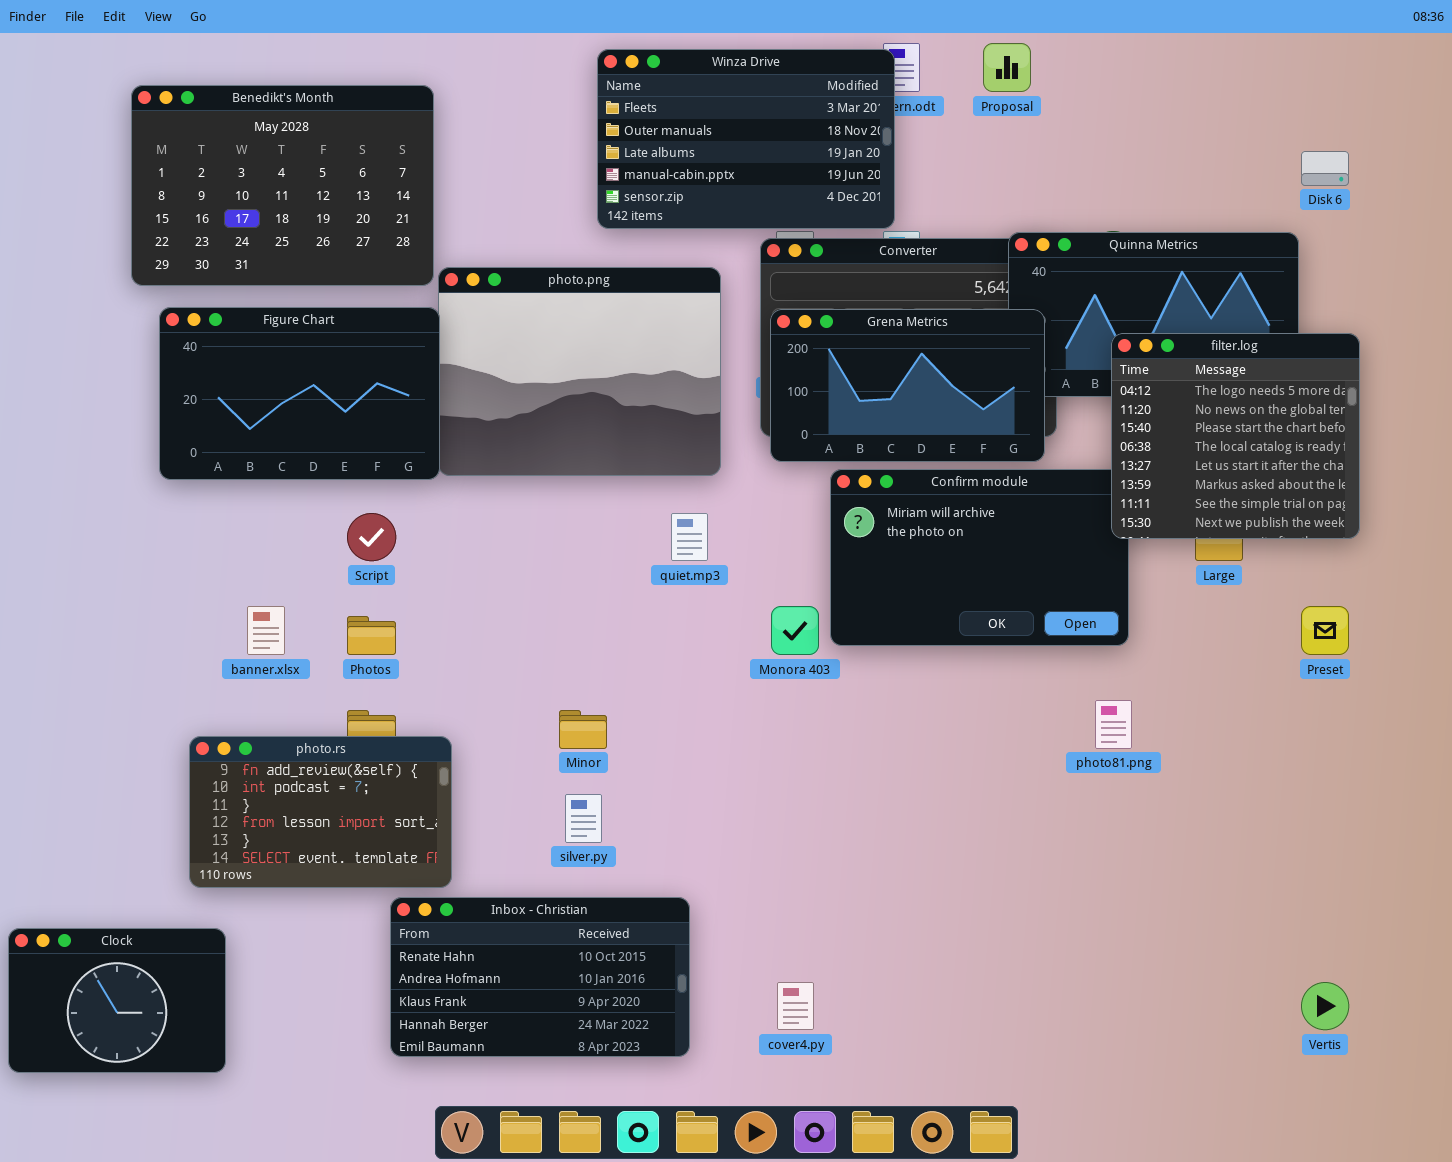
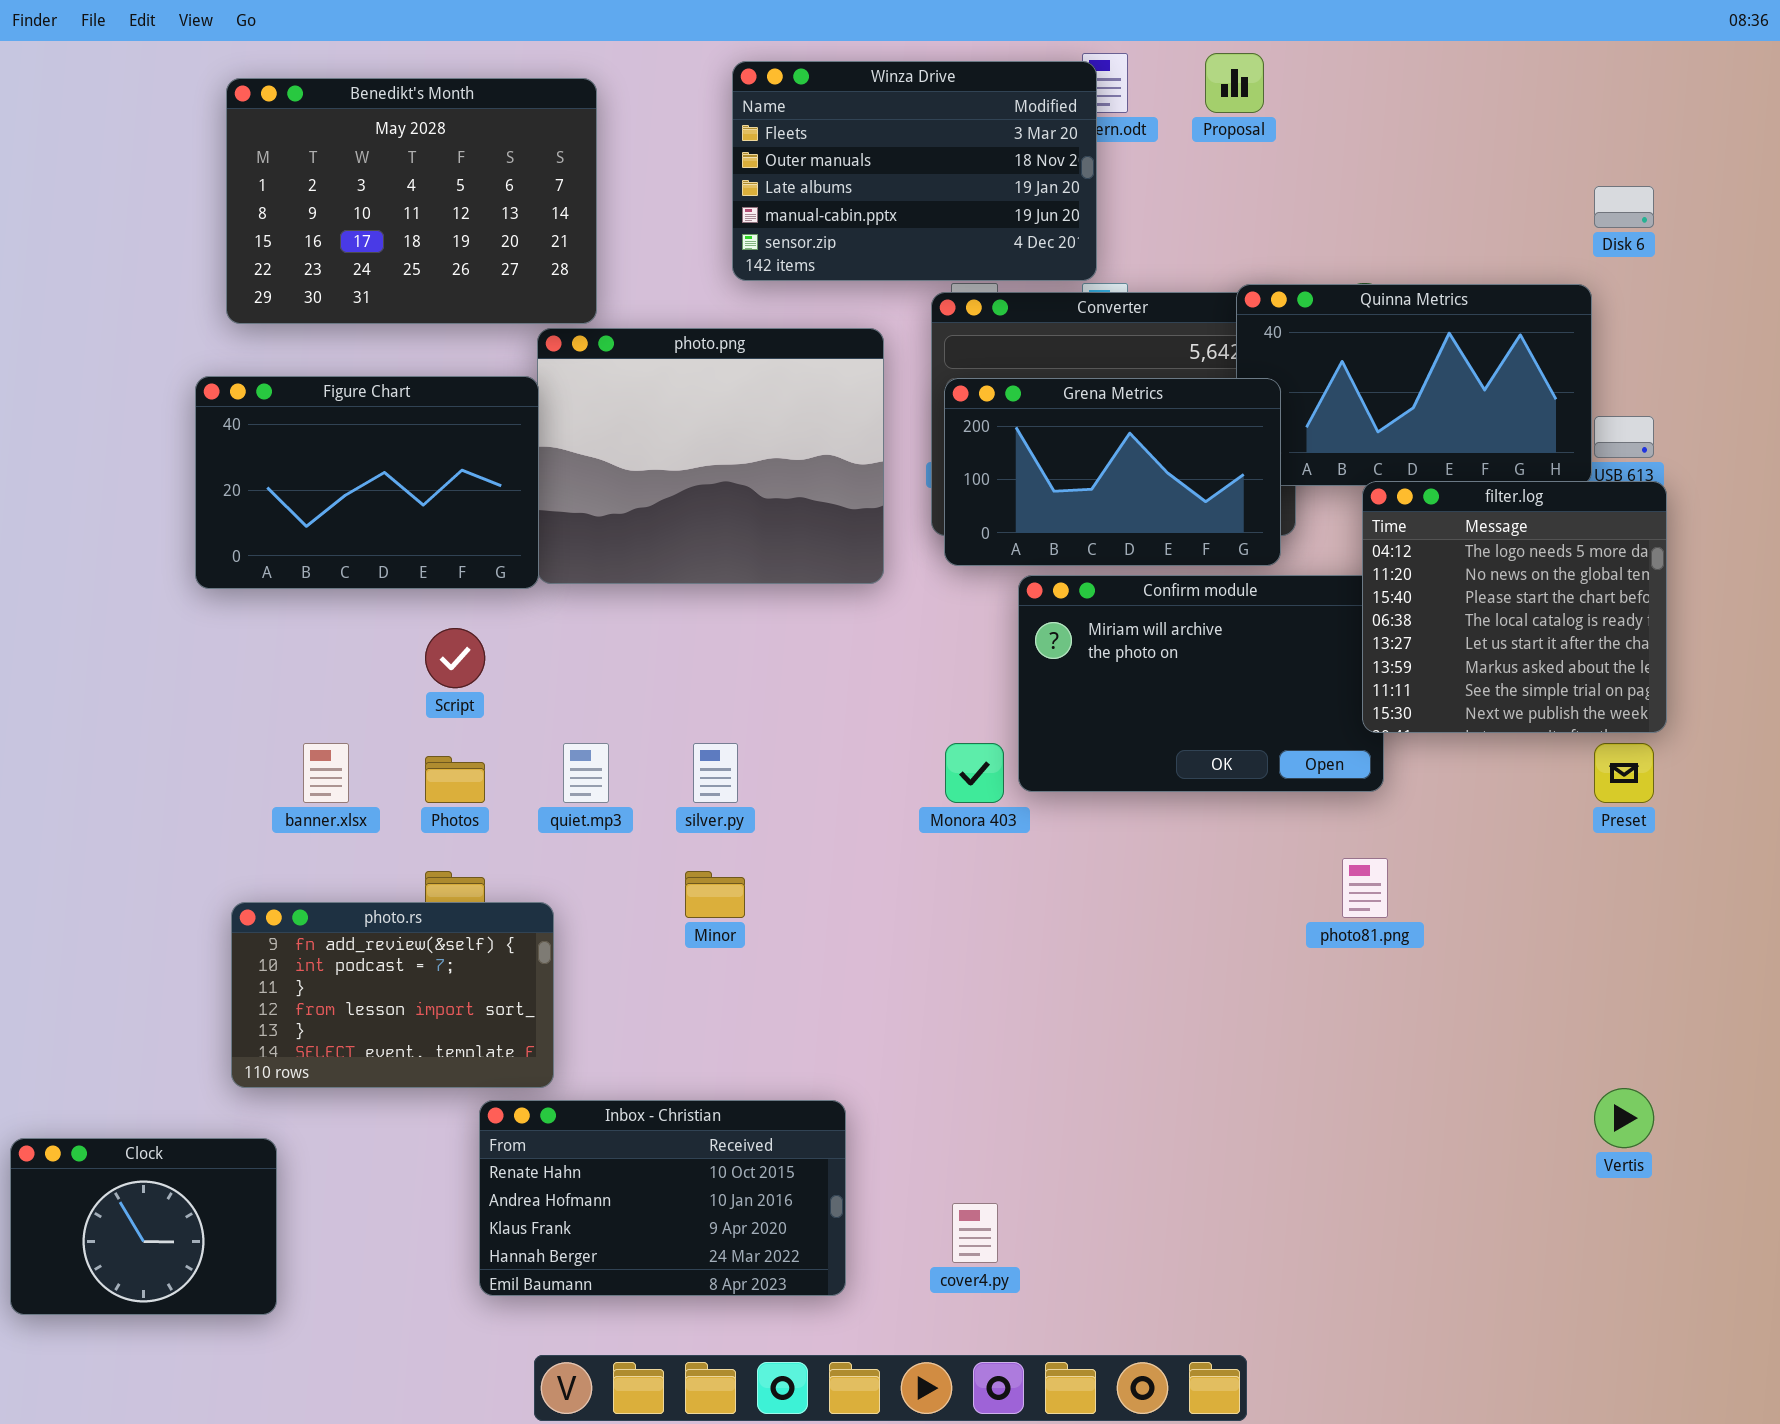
Benedikt's Month: [131,85,434,286] -> [226,78,597,324], moved
filter.log: [1111,333,1360,539] -> [1362,481,1667,733], moved
quiet.mp3: [671,513,708,561] -> [563,743,609,803], moved
silver.py: [565,794,602,843] -> [693,743,738,803], moved
Vertis: [1301,982,1349,1030] -> [1594,1088,1654,1148], moved

